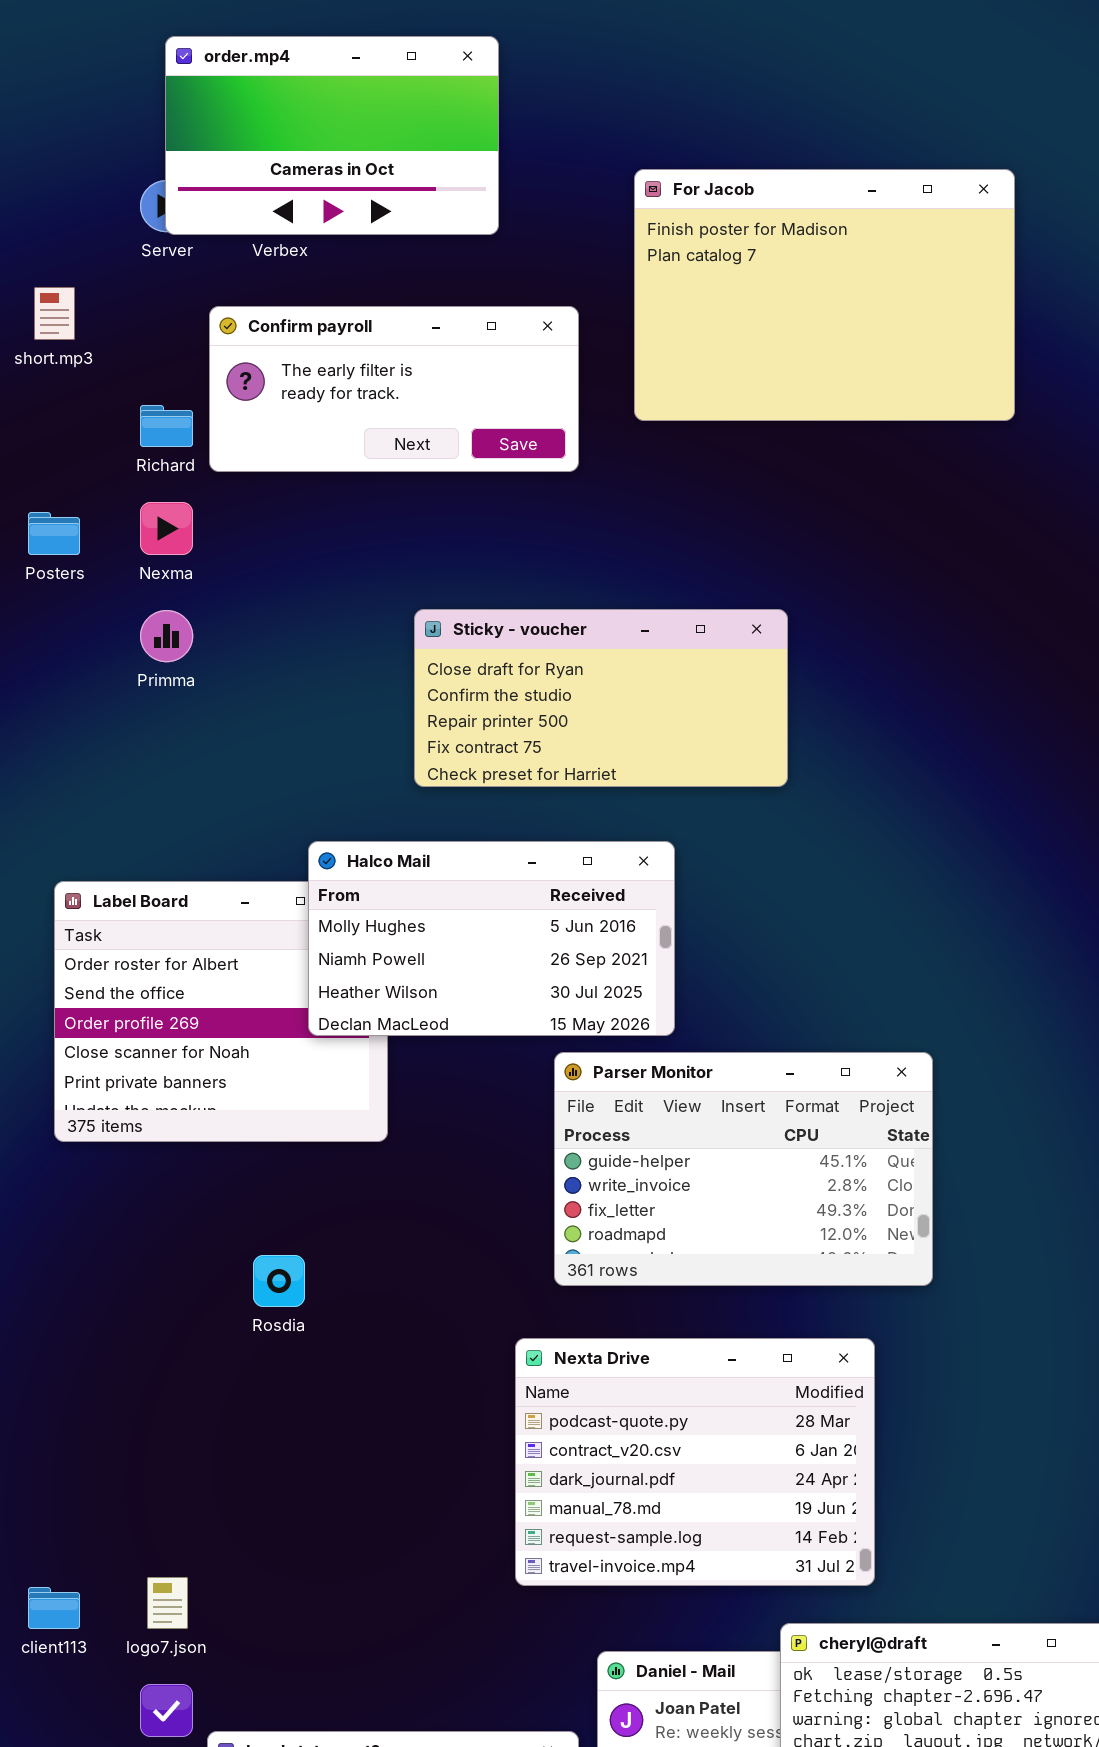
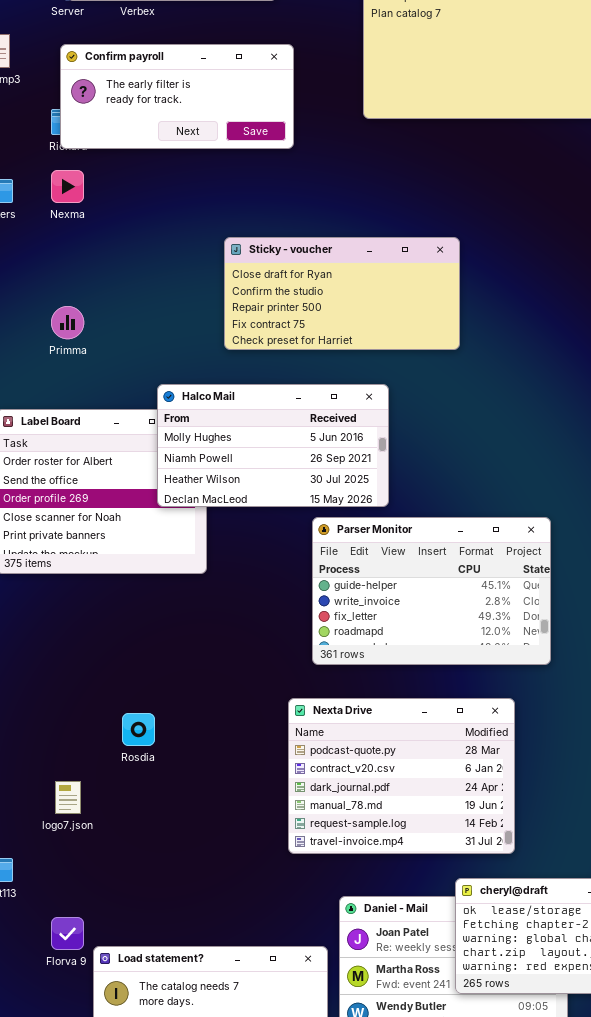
Confirm payroll: [209,306,579,472] -> [60,44,294,149], moved
Primma: [140,610,193,662] -> [51,306,84,339], moved
Rosdia: [253,1255,305,1307] -> [122,713,155,746], moved
logo7.json: [147,1577,188,1629] -> [55,781,81,814], moved

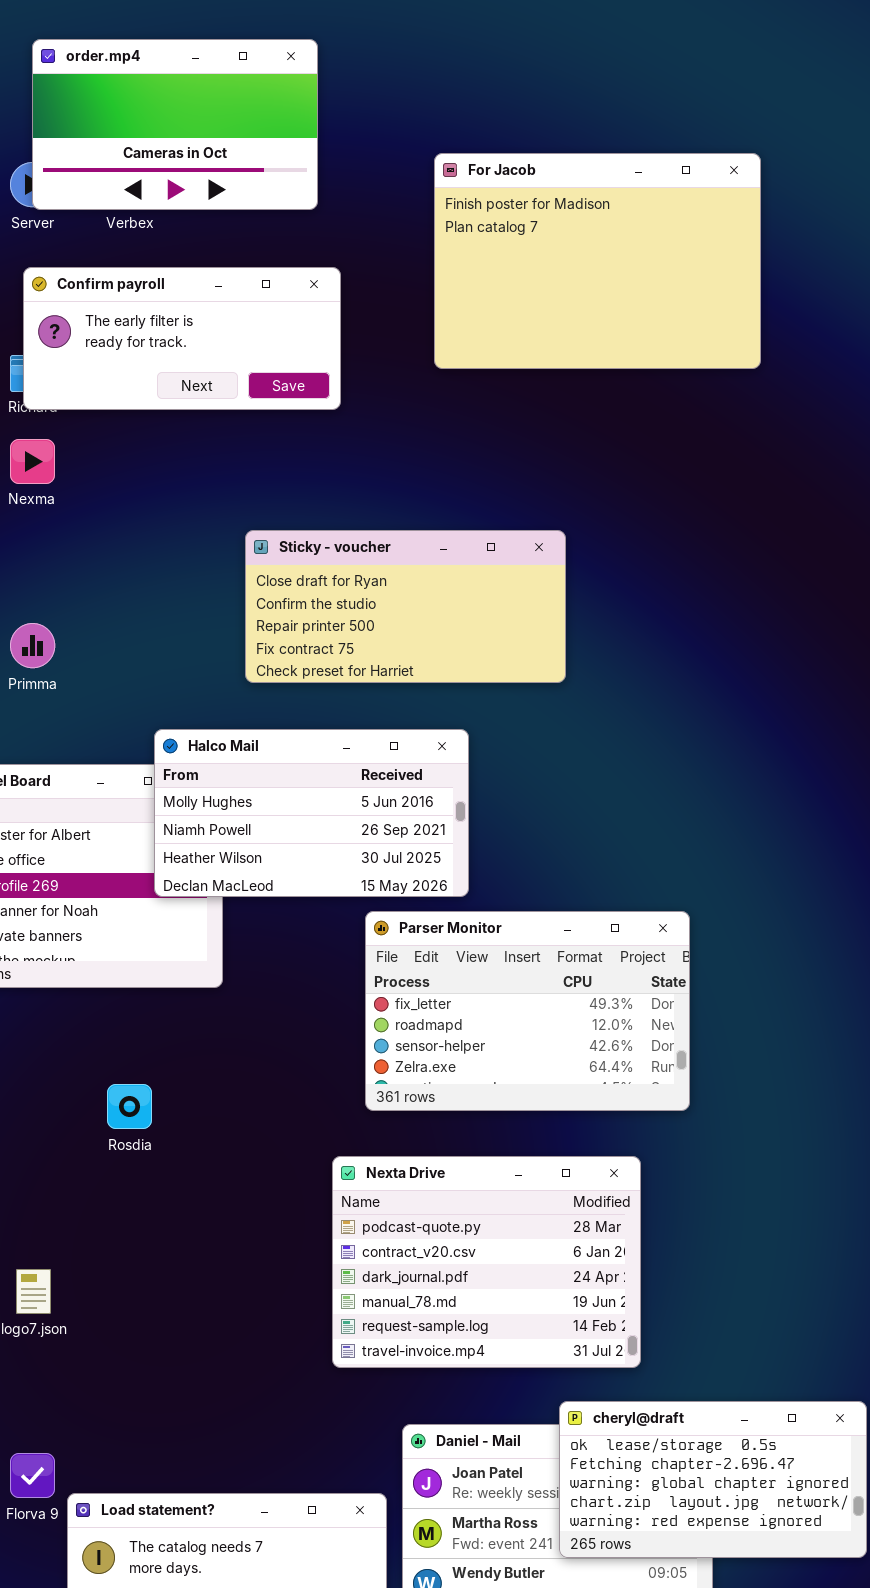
Parser Monitor: [312,517,551,665] -> [365,911,690,1111], scrolled down 2 rows
Rosdia: [122,713,155,746] -> [107,1084,152,1129], moved

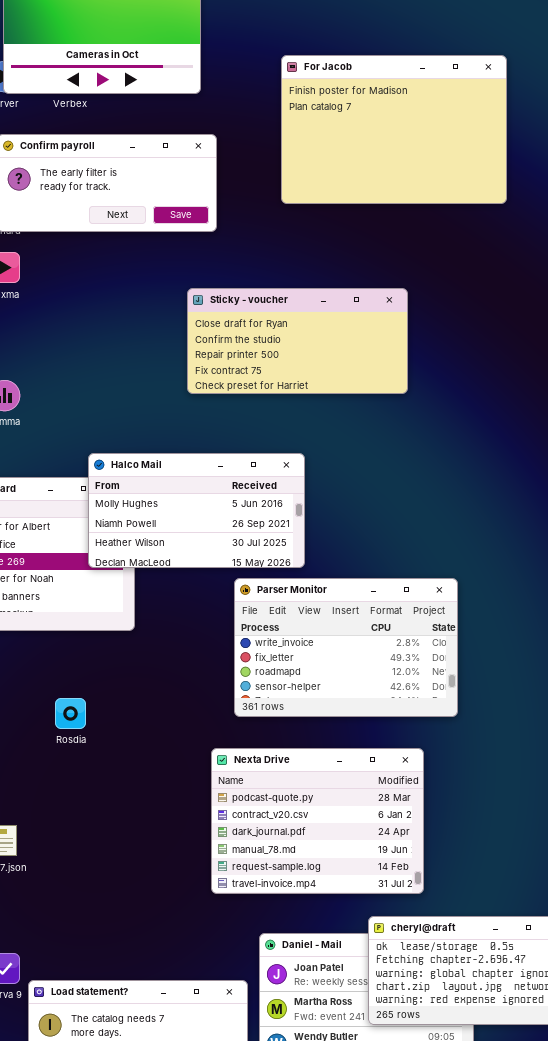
Sticky - voucher: [245,530,566,683] -> [187,288,408,394], moved
Parser Monitor: [365,911,690,1111] -> [234,578,458,717], scrolled up 1 row

